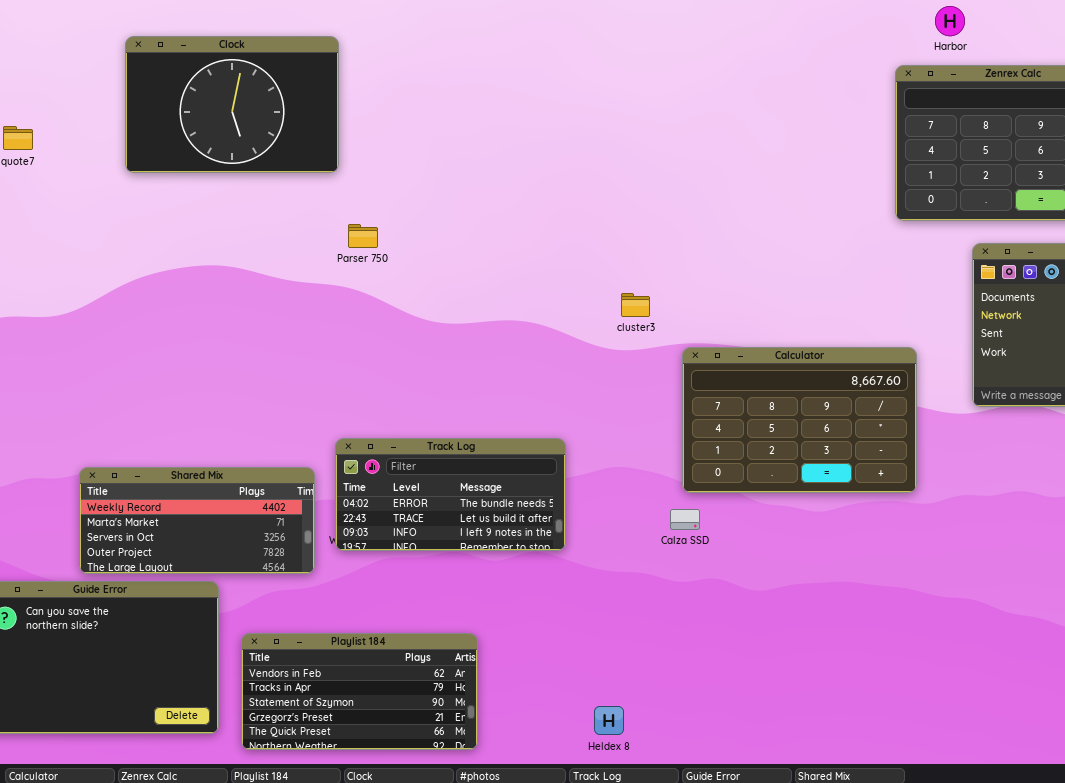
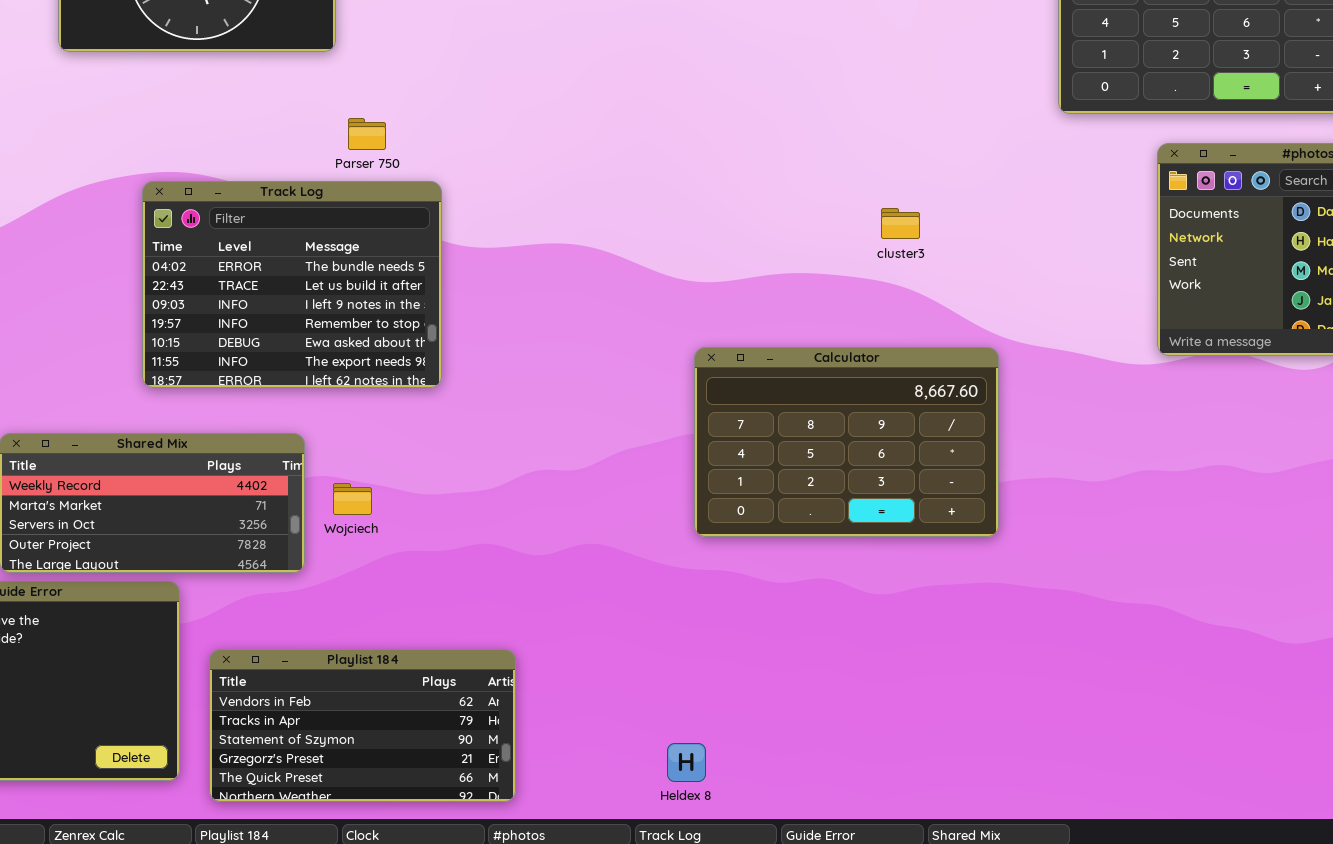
cluster3: [621,293,650,317] -> [881,208,920,239], moved
Calculator: [682,347,917,493] -> [694,347,999,537], moved
Track Log: [335,438,566,551] -> [142,181,442,388], moved, resized

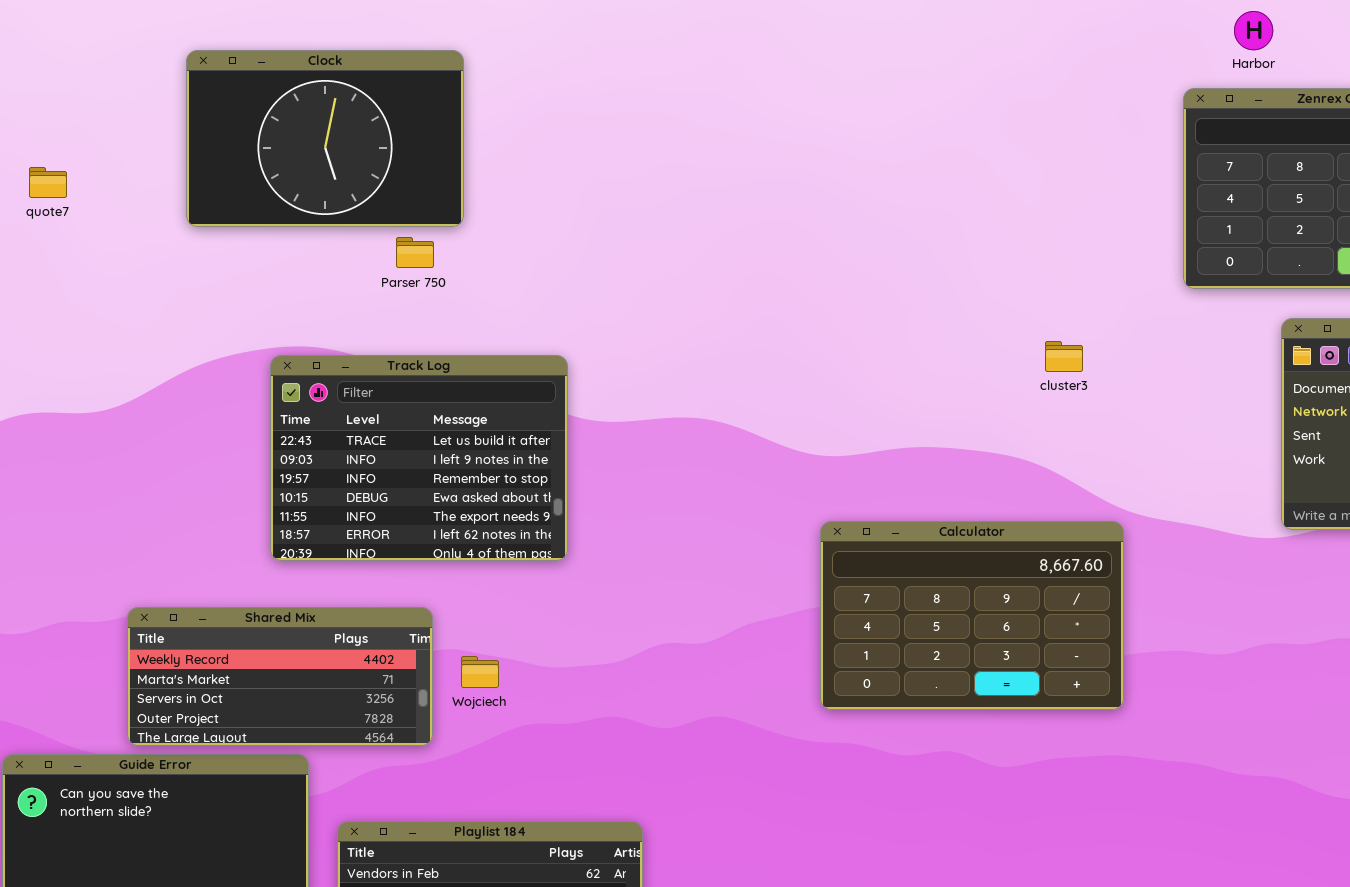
Parser 750: [348,118,386,150] -> [396,237,434,268], moved
Track Log: [142,181,442,388] -> [270,355,568,561], scrolled down 1 row
cluster3: [881,208,920,239] -> [1045,341,1083,372], moved

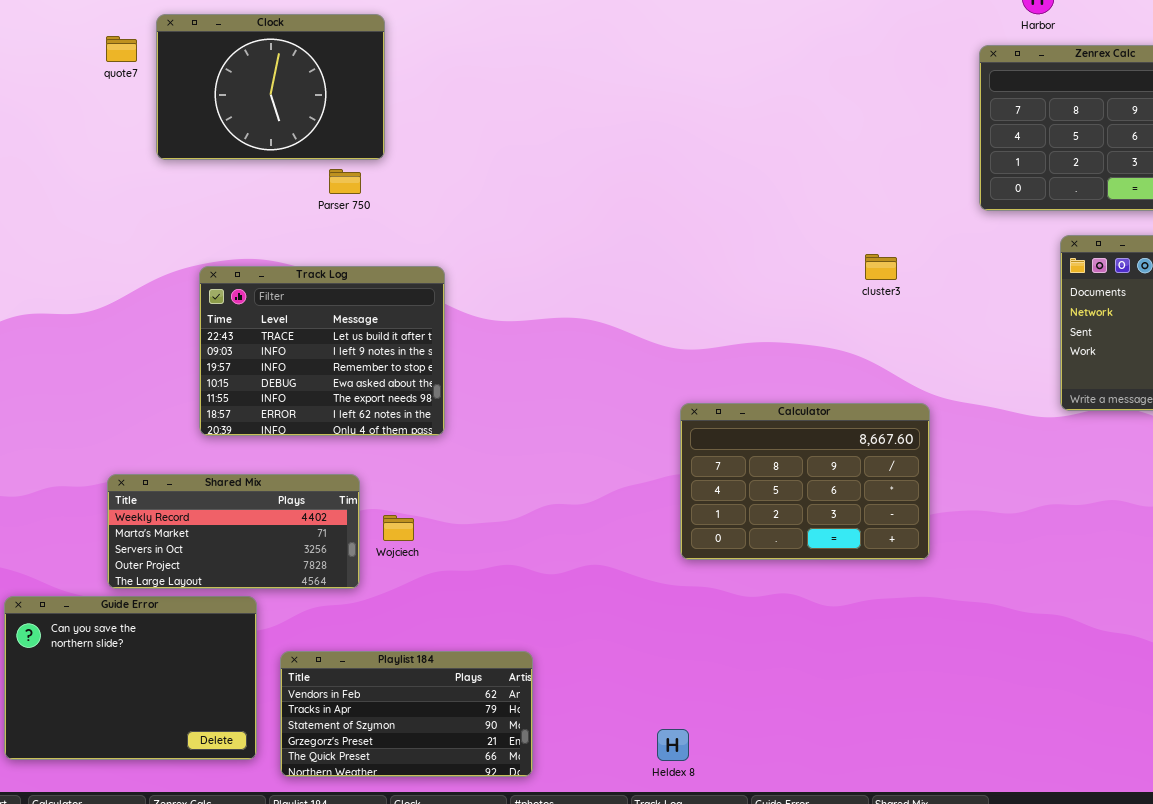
quote7: [29,167,67,198] -> [106,36,137,62], moved
Track Log: [270,355,568,561] -> [199,266,445,436], moved

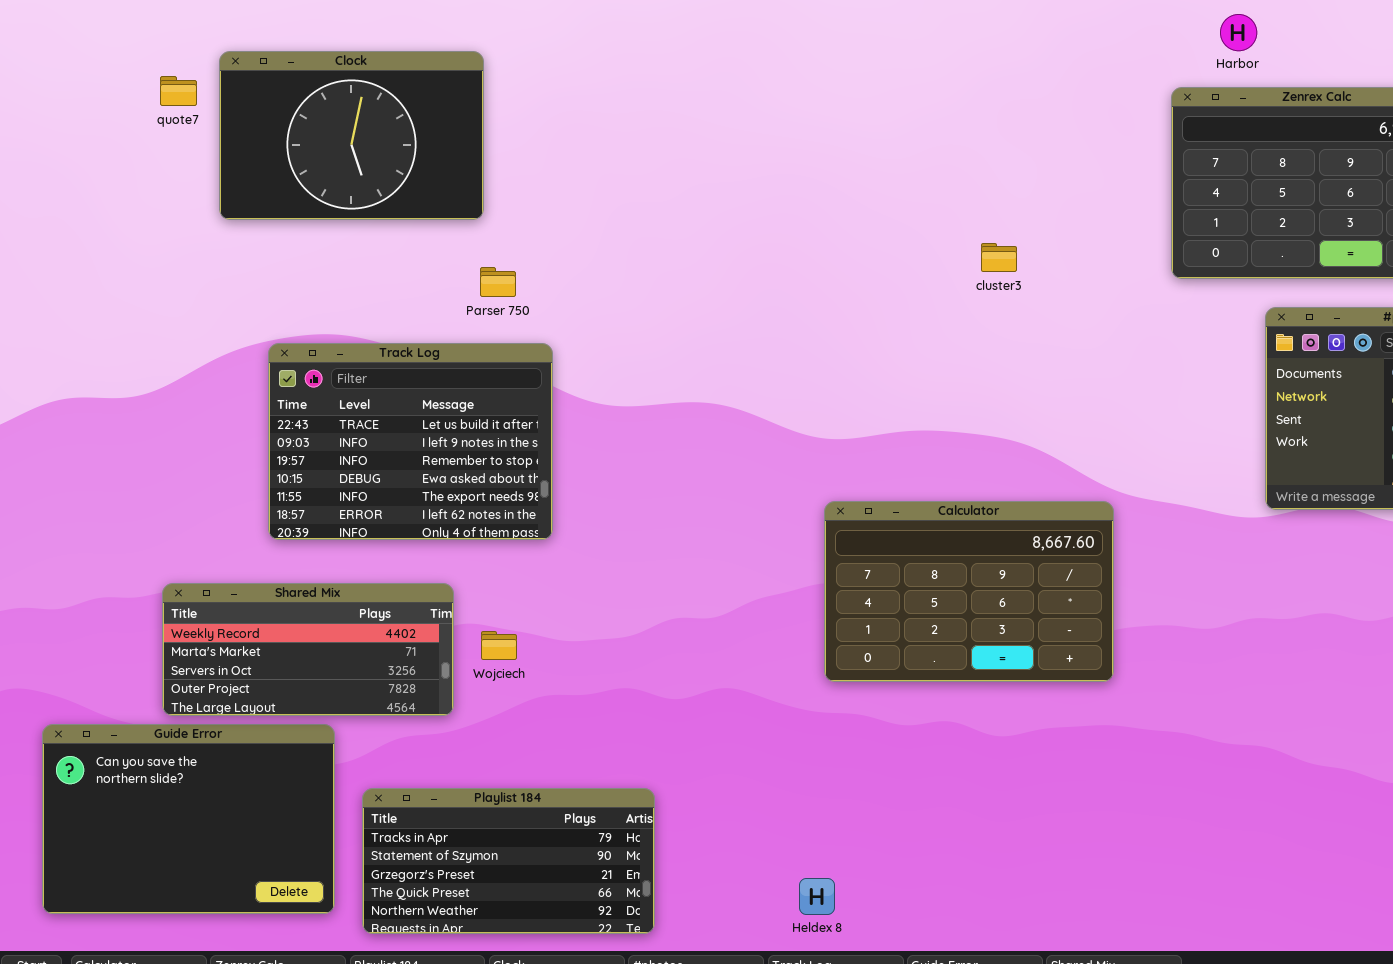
Parser 750: [329,169,361,194] -> [480,267,516,297], moved
cluster3: [865,254,897,280] -> [981,243,1017,272], moved
Playlist 184: [280,651,533,777] -> [362,788,655,934], scrolled down 1 row

